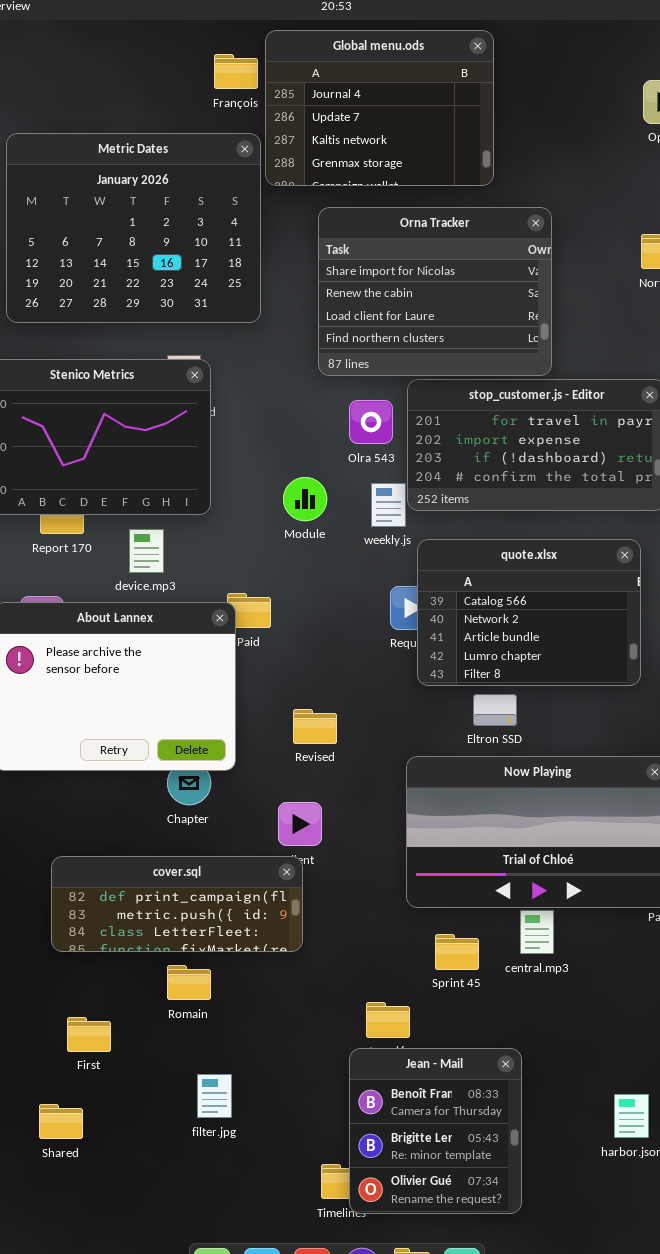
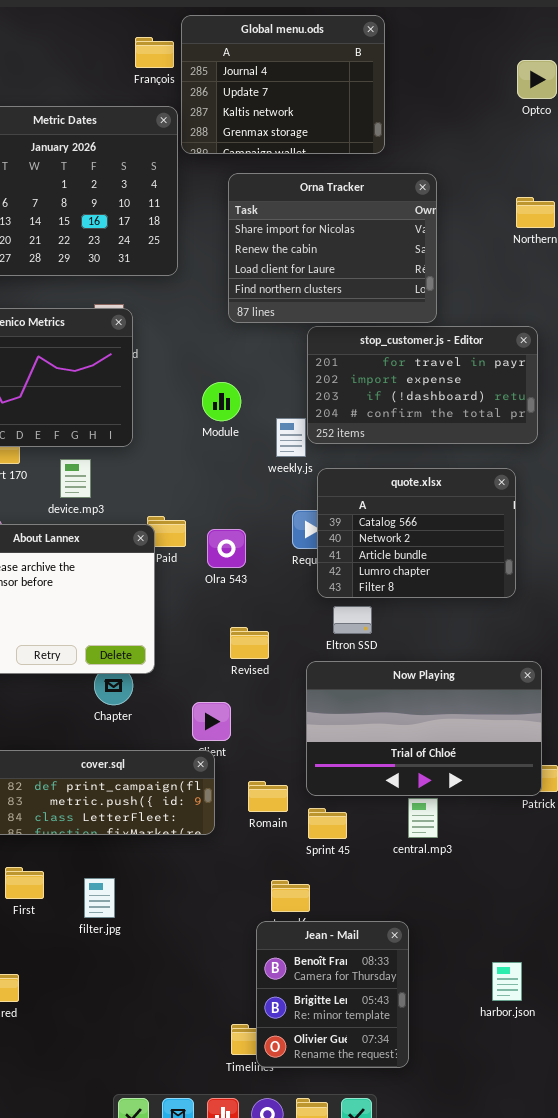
Olra 543: [349,400,393,444] -> [207,529,246,568], moved
Module: [283,477,327,521] -> [202,382,241,421], moved
Eltron SSD: [473,694,517,726] -> [333,606,372,634], moved
Revised: [293,709,337,744] -> [230,627,269,659], moved
Sprint 45: [435,934,479,970] -> [308,808,347,839], moved
Romain: [167,965,211,1000] -> [248,781,288,812], moved
First: [67,1017,111,1052] -> [5,867,44,899], moved
filter.jpg: [197,1074,232,1118] -> [84,878,115,918], moved

